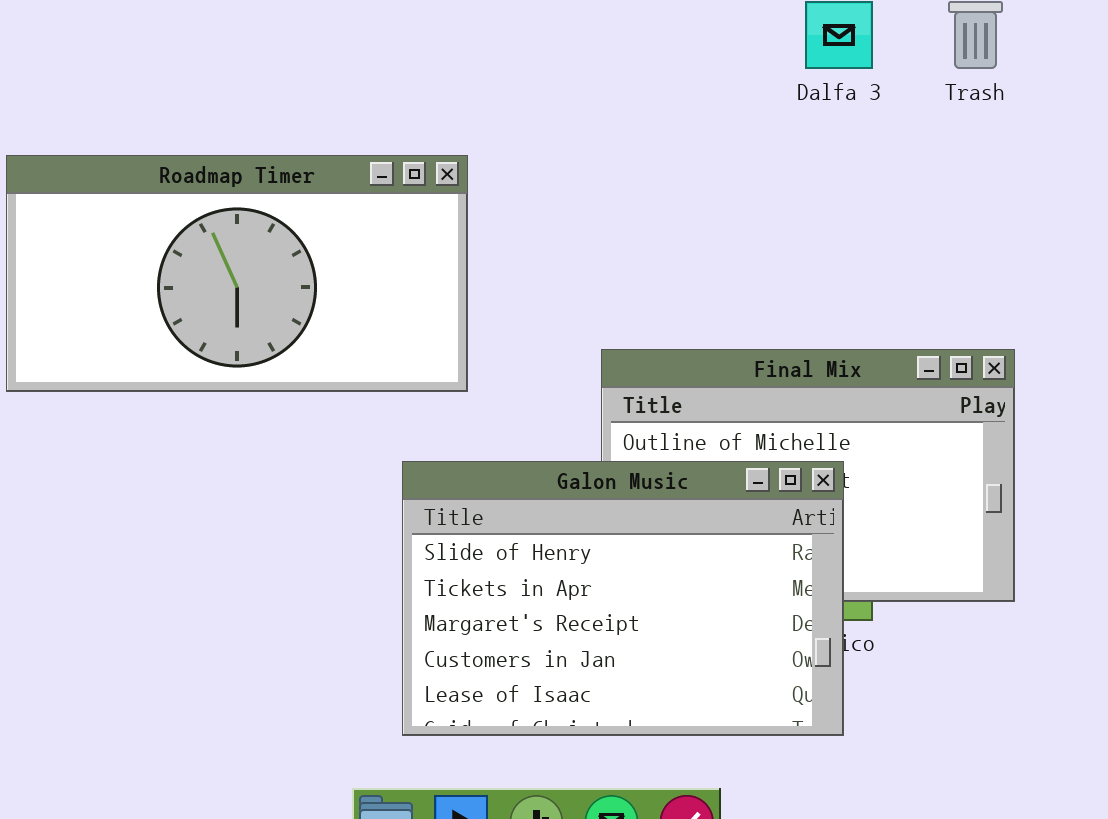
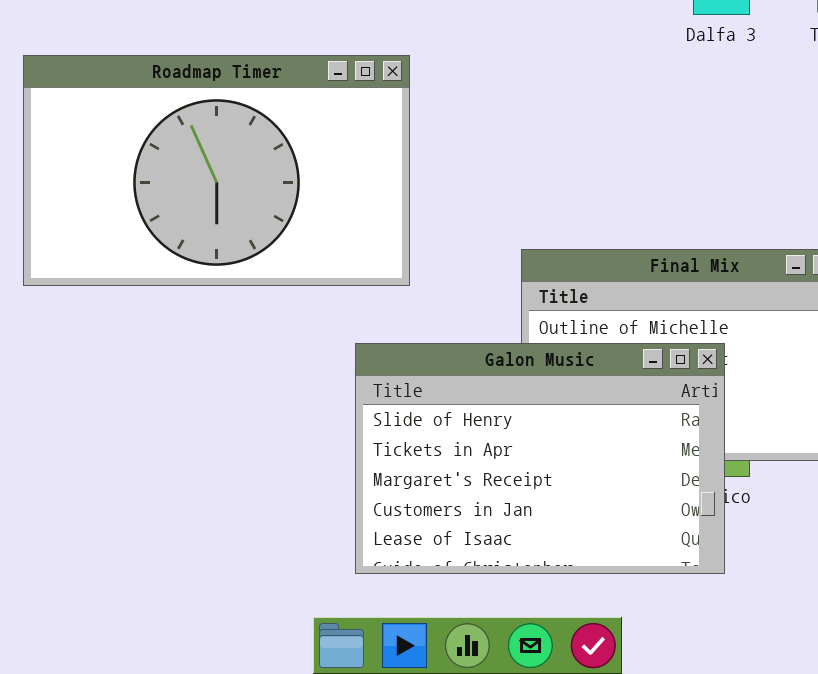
Roadmap Timer: [6,155,468,392] -> [23,55,410,286], resized

